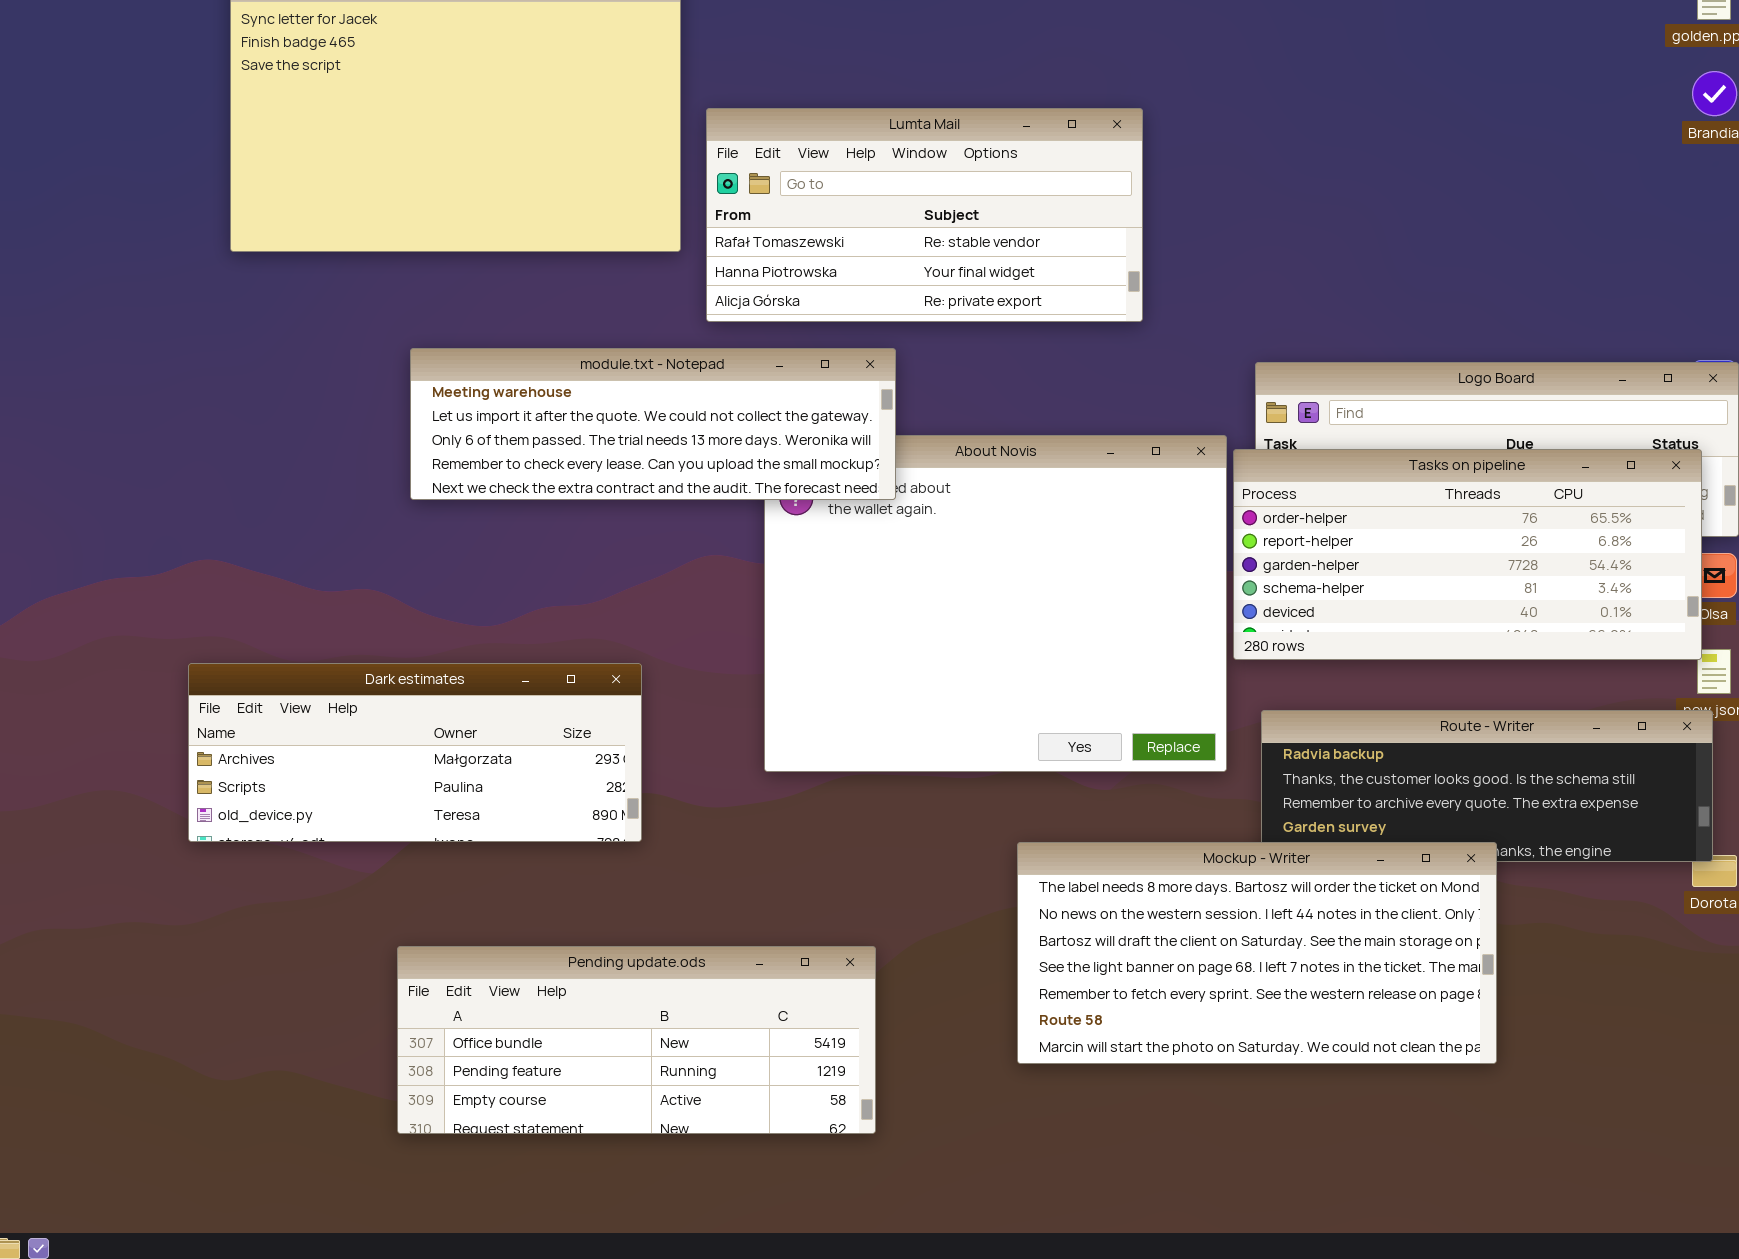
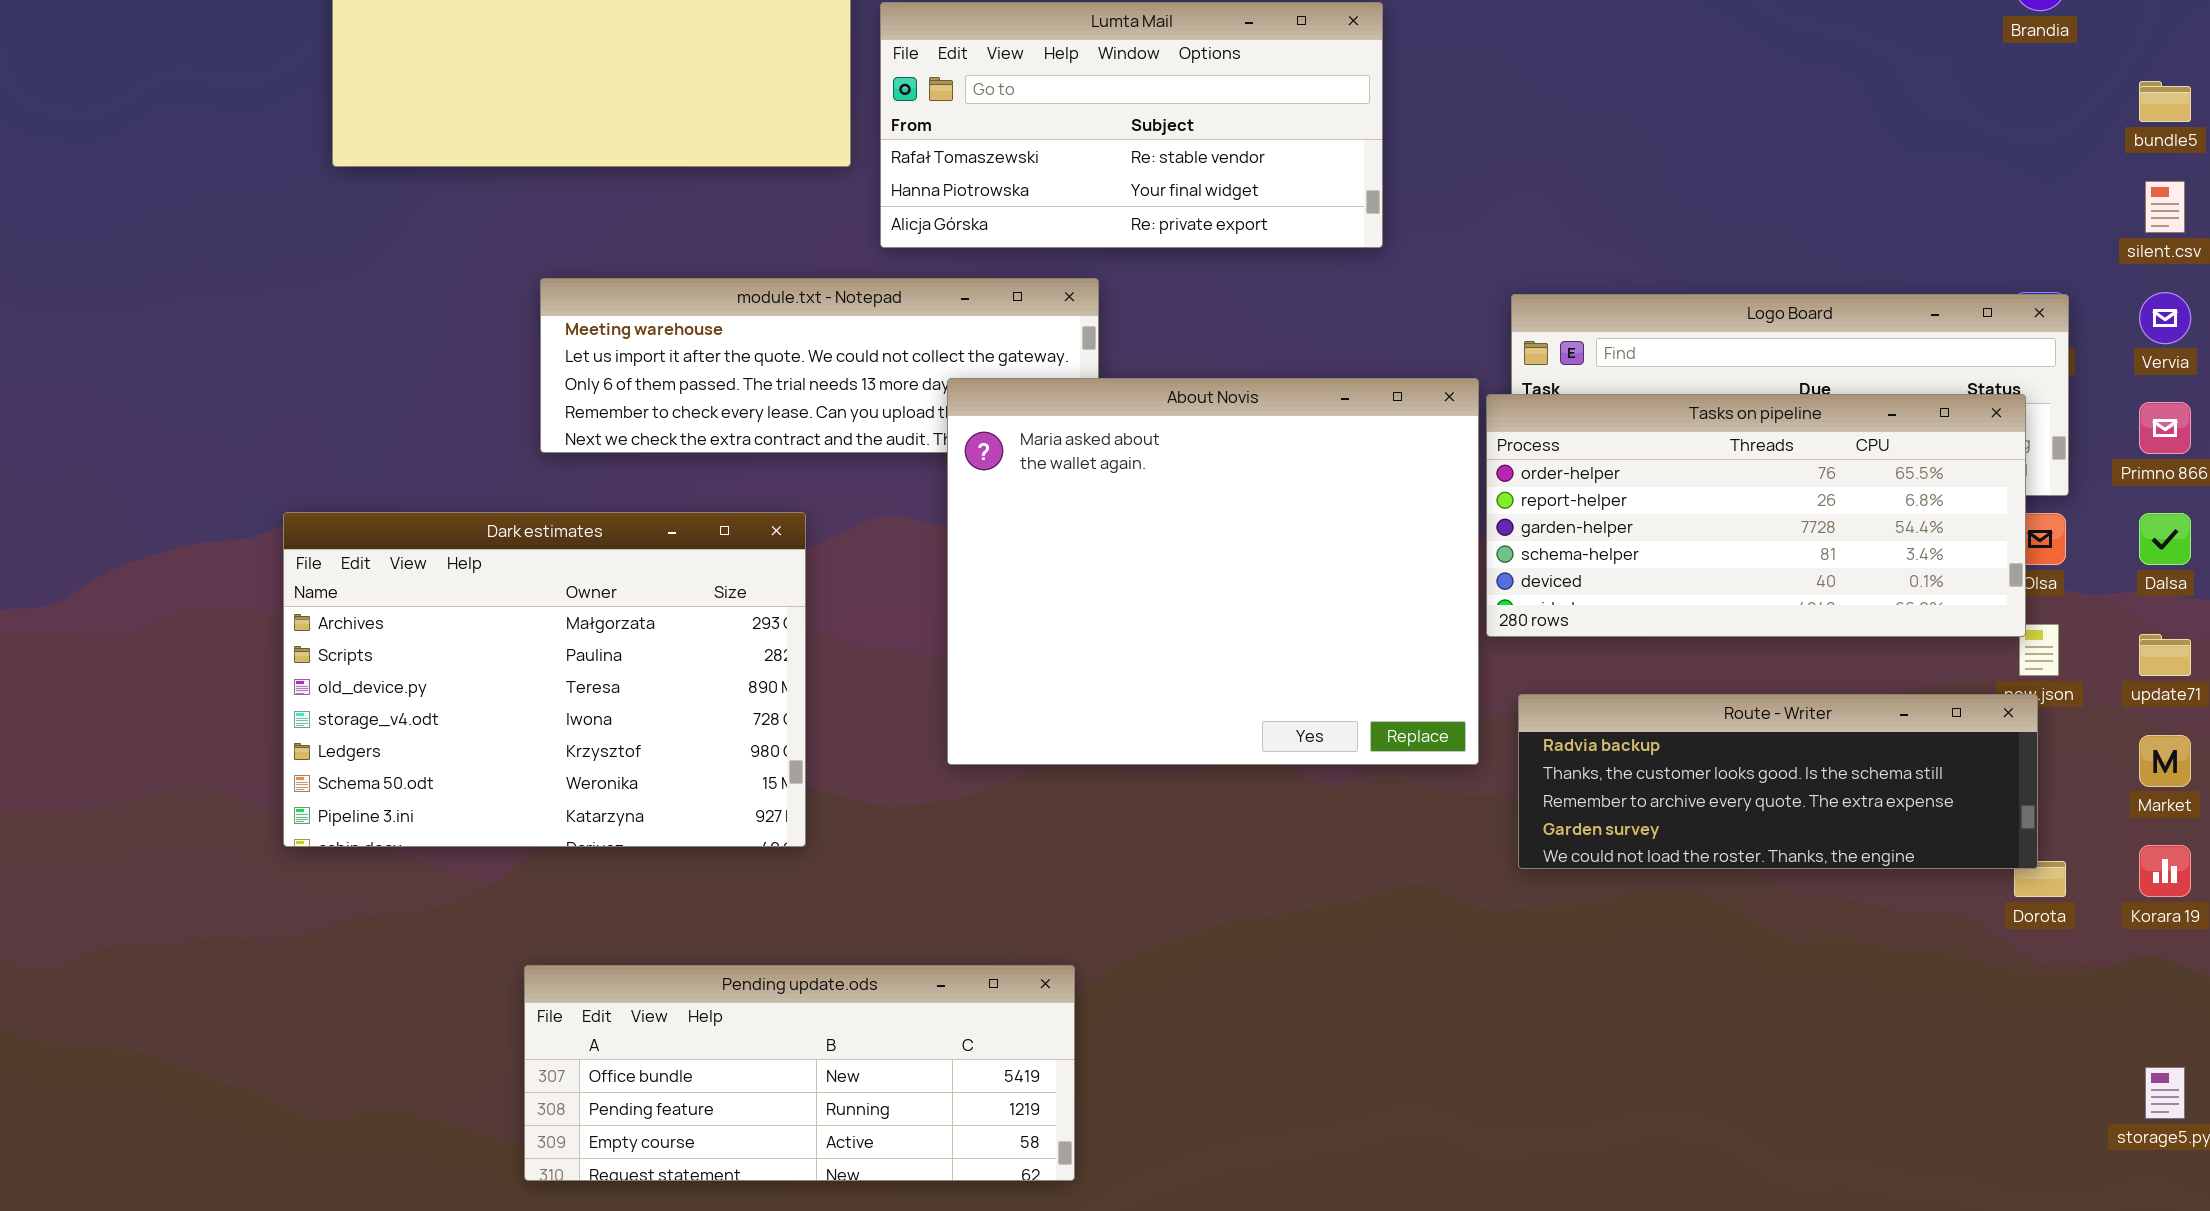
About Novis: [764,435,1227,772] -> [947,378,1479,765], raised
Dark estimates: [188,663,642,842] -> [283,512,806,847], resized
Mockup - Writer: [1017,842,1497,1064] -> none, closed

